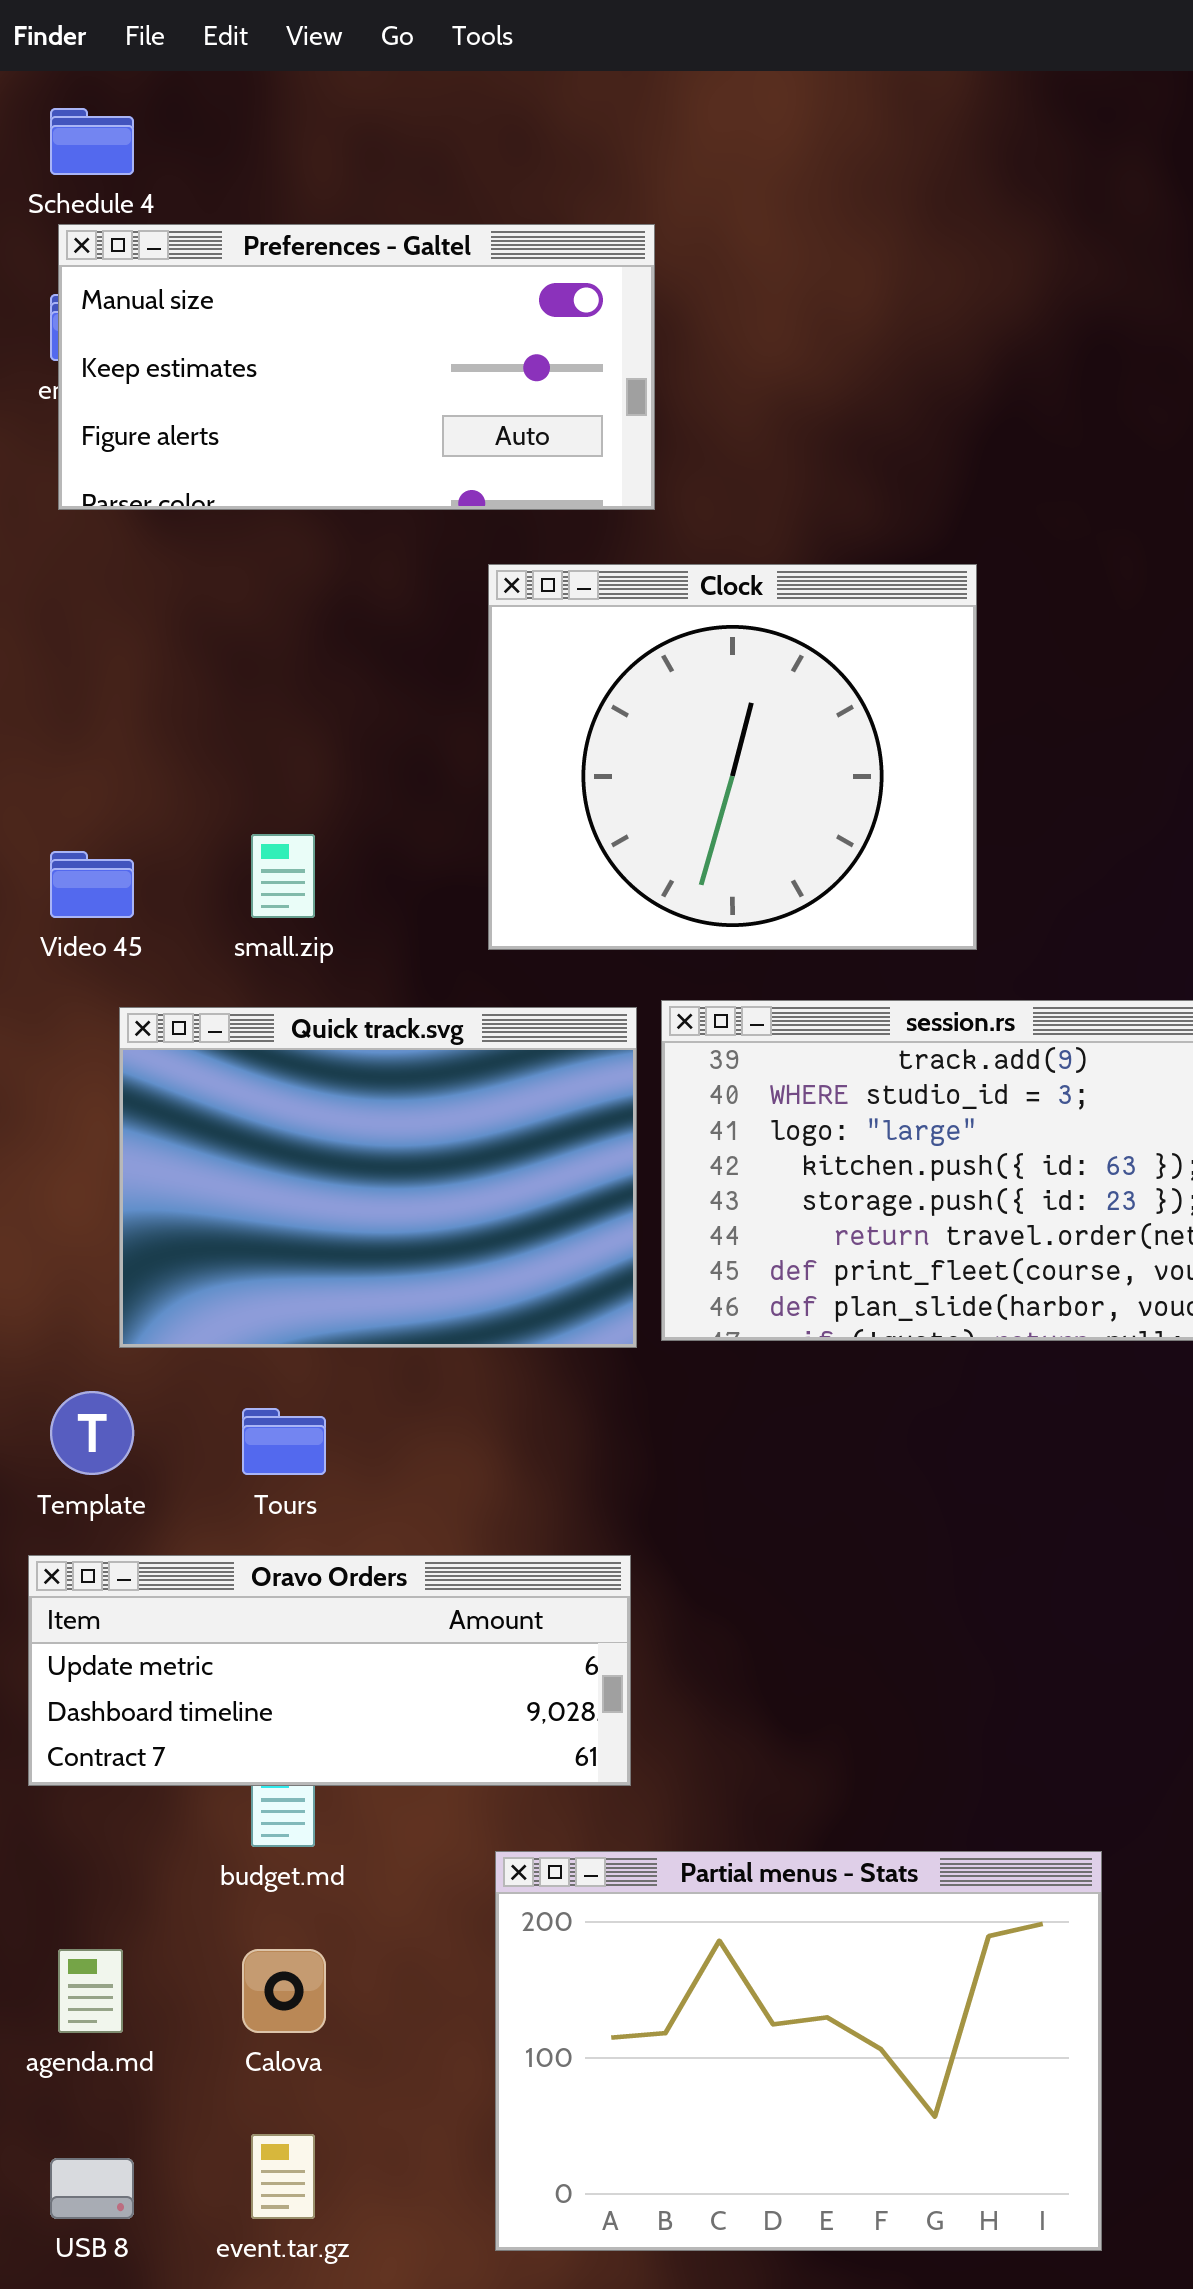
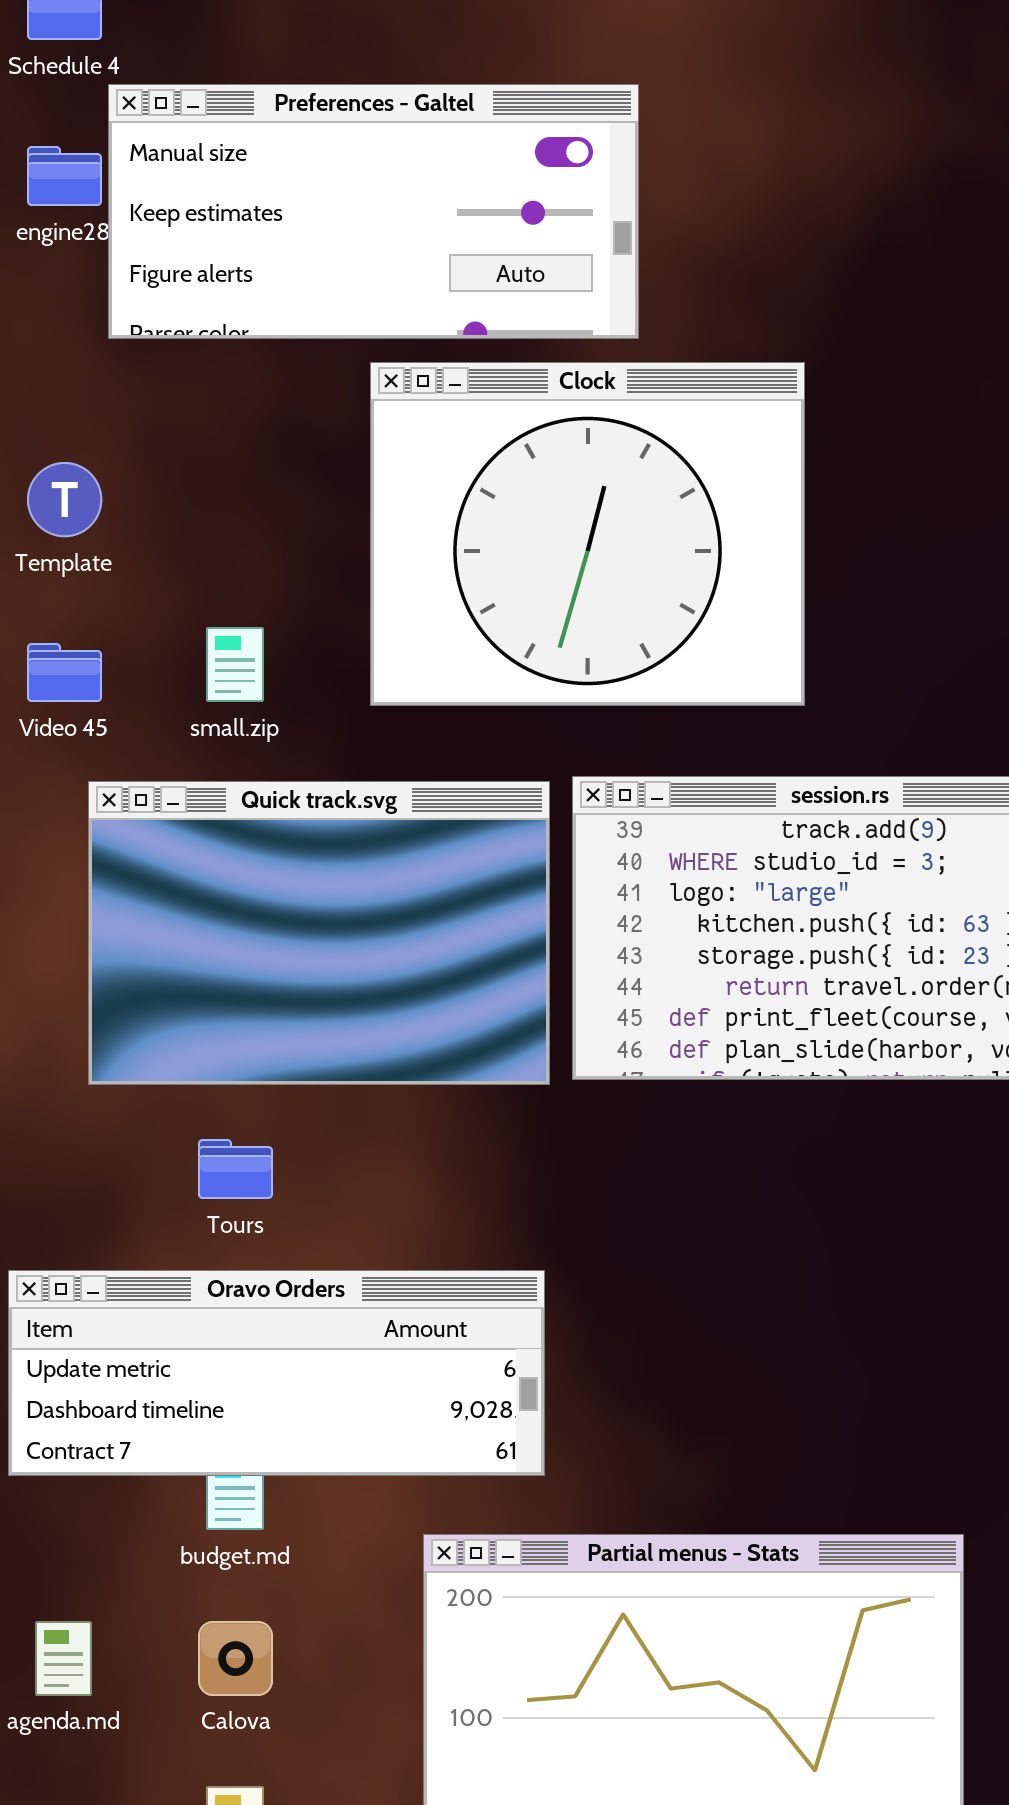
Preferences - Galtel: [58,224,655,510] -> [108,84,639,339], moved
Clock: [488,564,977,950] -> [370,362,805,706], moved
Template: [50,1391,134,1475] -> [27,462,102,537], moved

